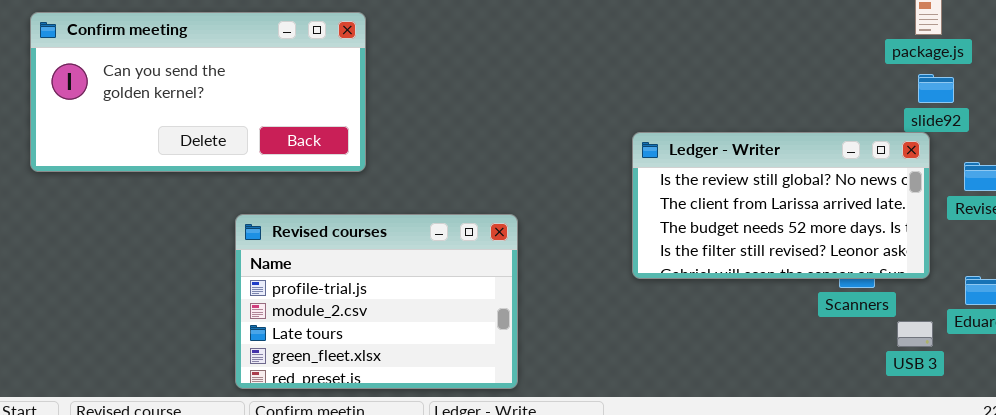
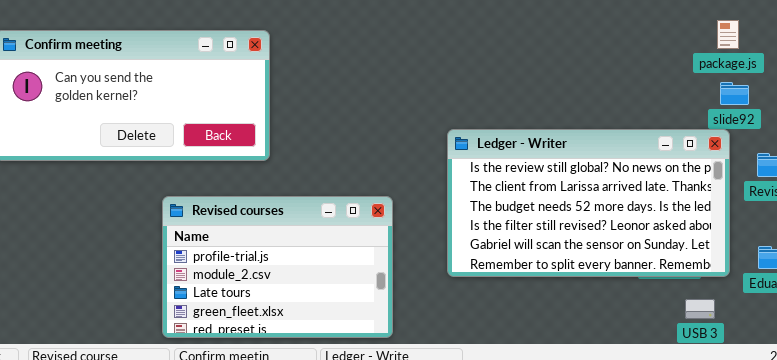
Ledger - Writer: [632,132,930,279] -> [447,129,730,277], resized
USB 3: [897,321,933,347] -> [685,299,715,319], moved

